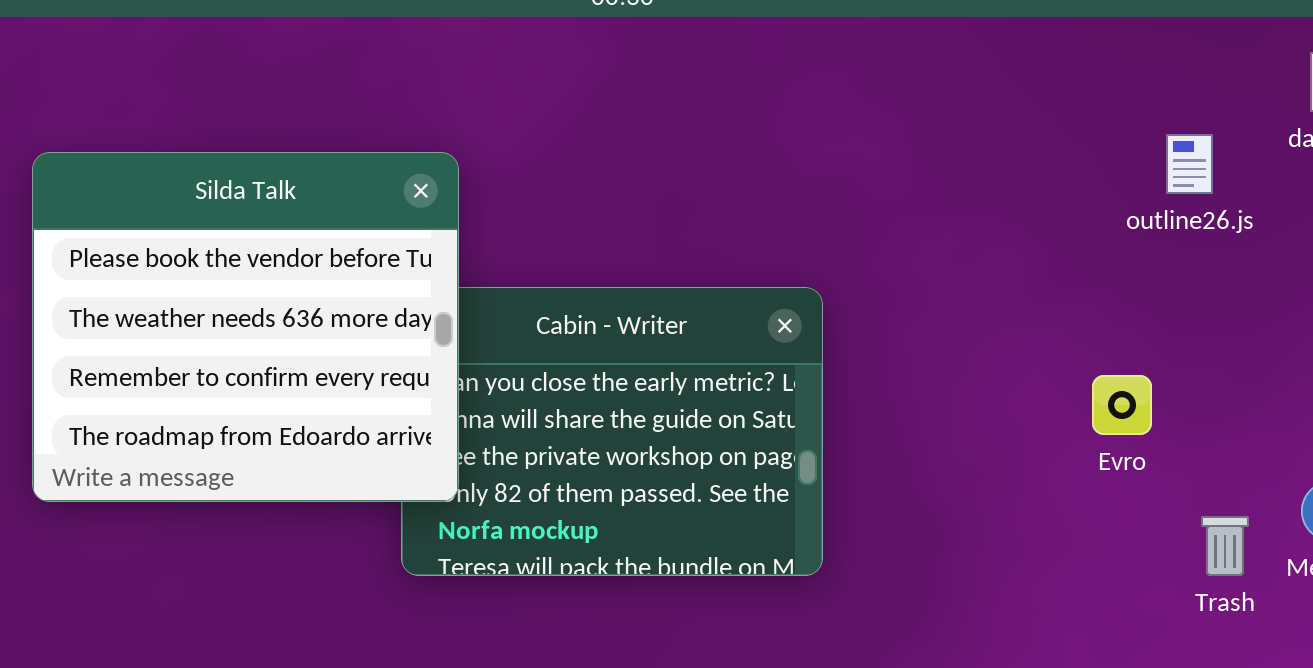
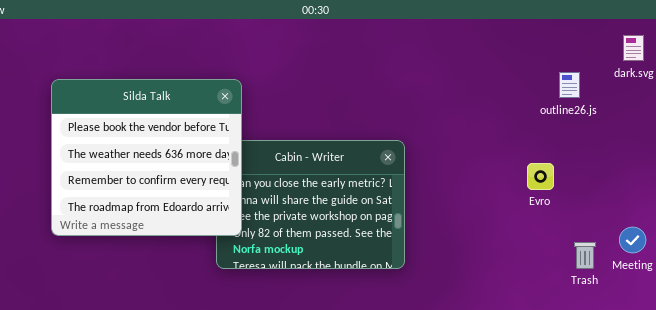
Evro: [1092,375,1152,435] -> [527,163,554,190], moved

